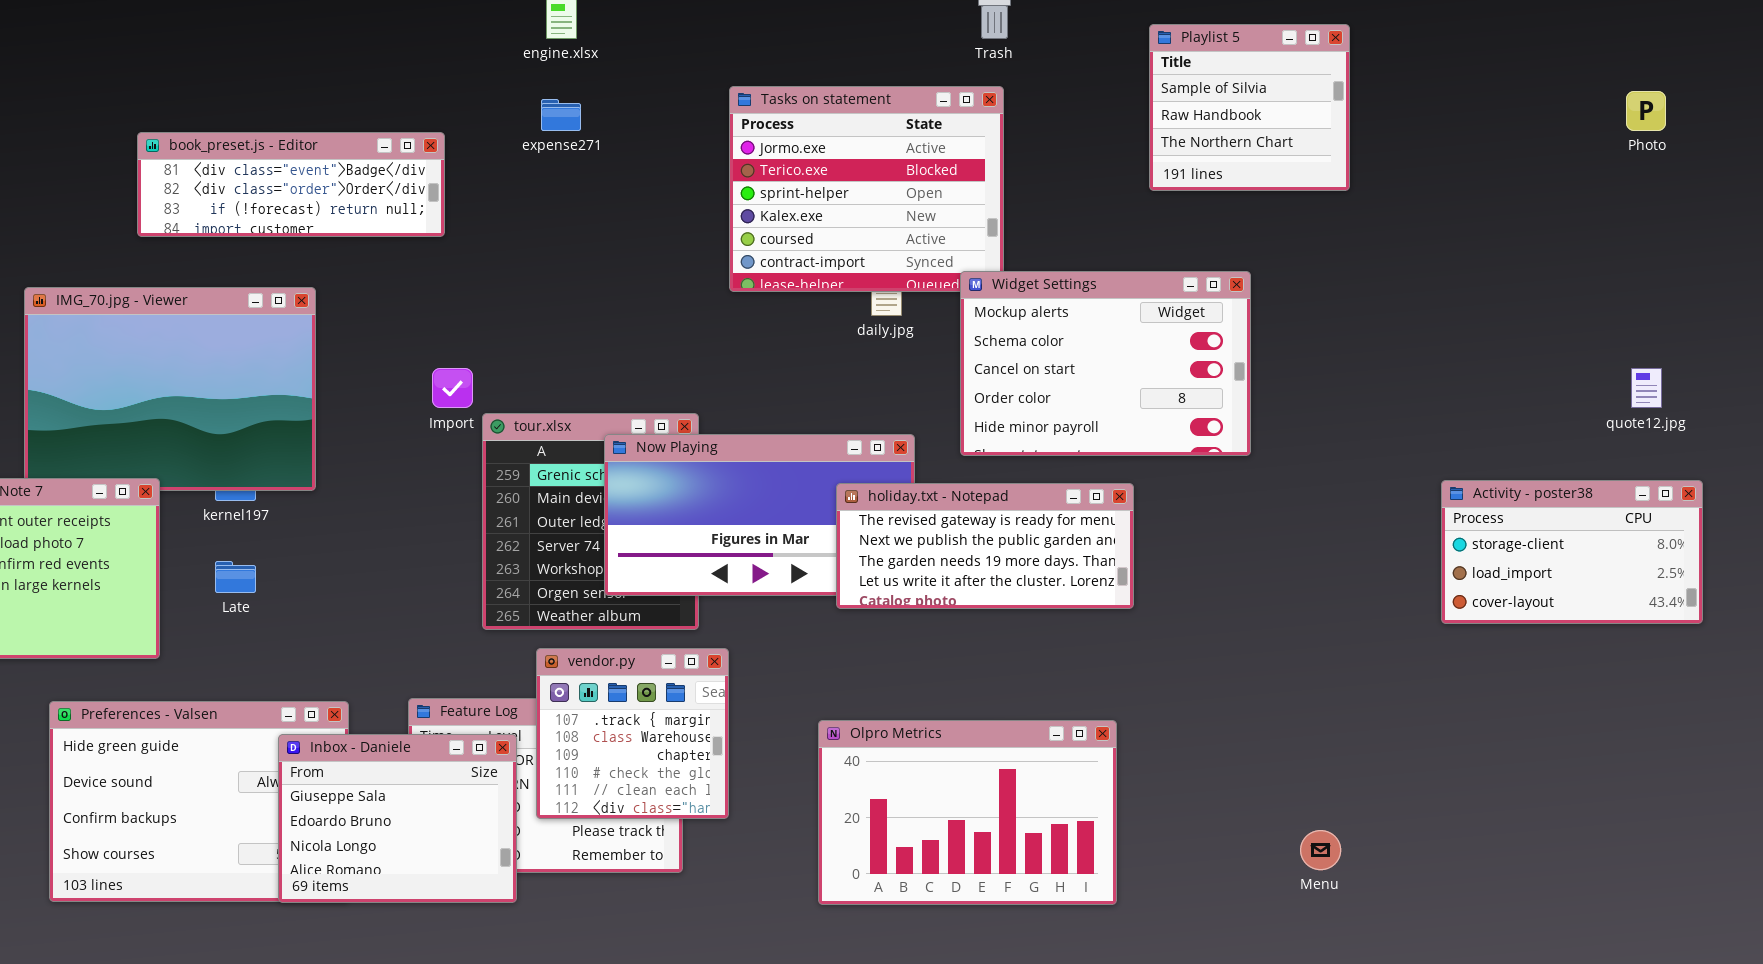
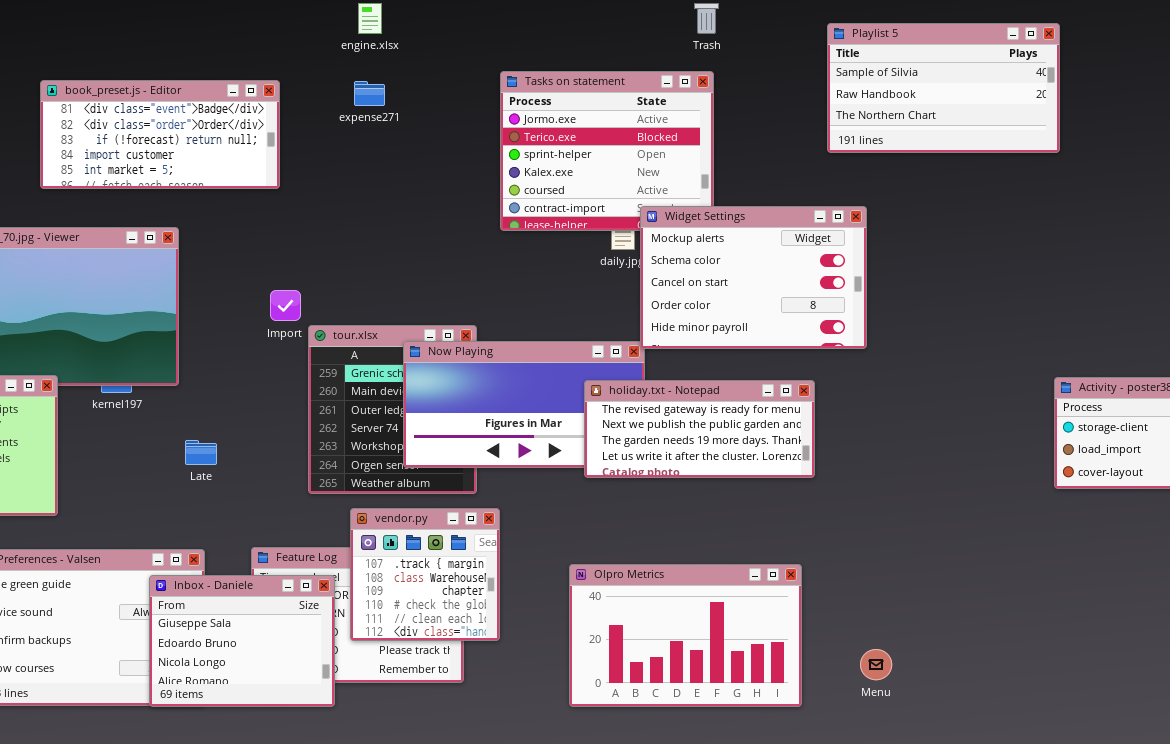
Playlist 5: [1149,24,1350,191] -> [827,23,1060,153], resized
book_preset.js - Editor: [137,132,445,237] -> [40,80,280,189], resized
Widget Settings: [960,271,1251,456] -> [640,206,867,349], moved
Late: [215,561,256,593] -> [185,440,217,465], moved
Menu: [1300,830,1341,870] -> [860,649,892,680], moved

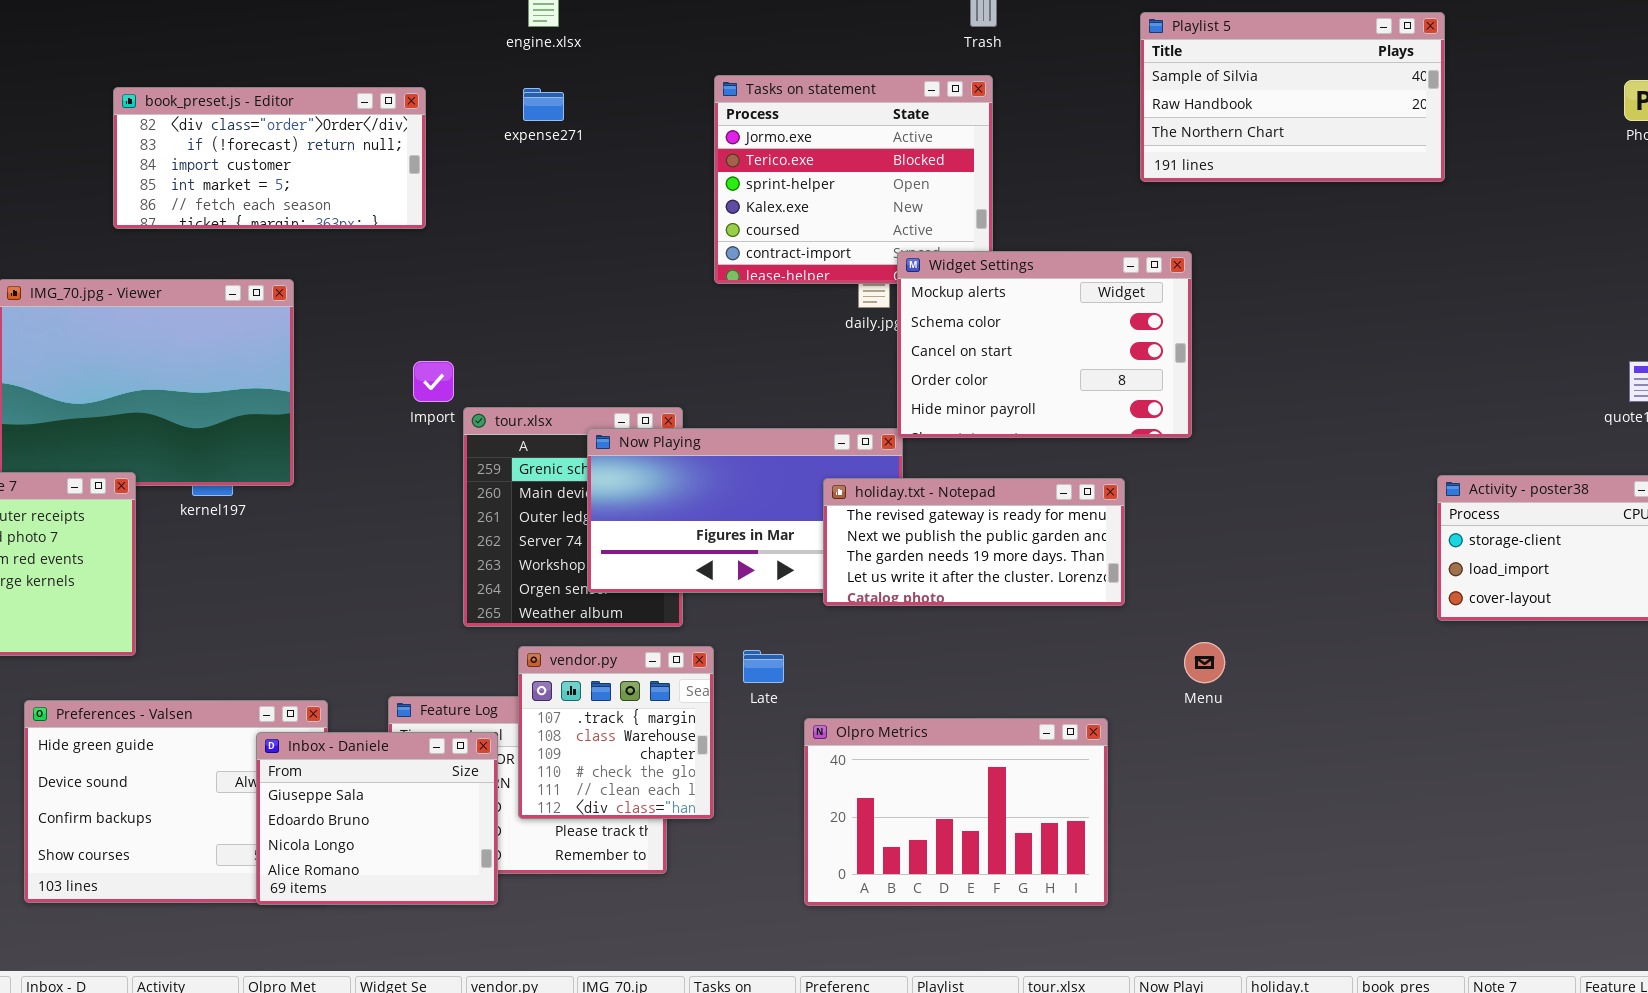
book_preset.js - Editor: [40,80,280,189] -> [113,87,426,229], scrolled down 1 row
Late: [185,440,217,465] -> [743,650,784,683], moved
Menu: [860,649,892,680] -> [1184,642,1225,683], moved

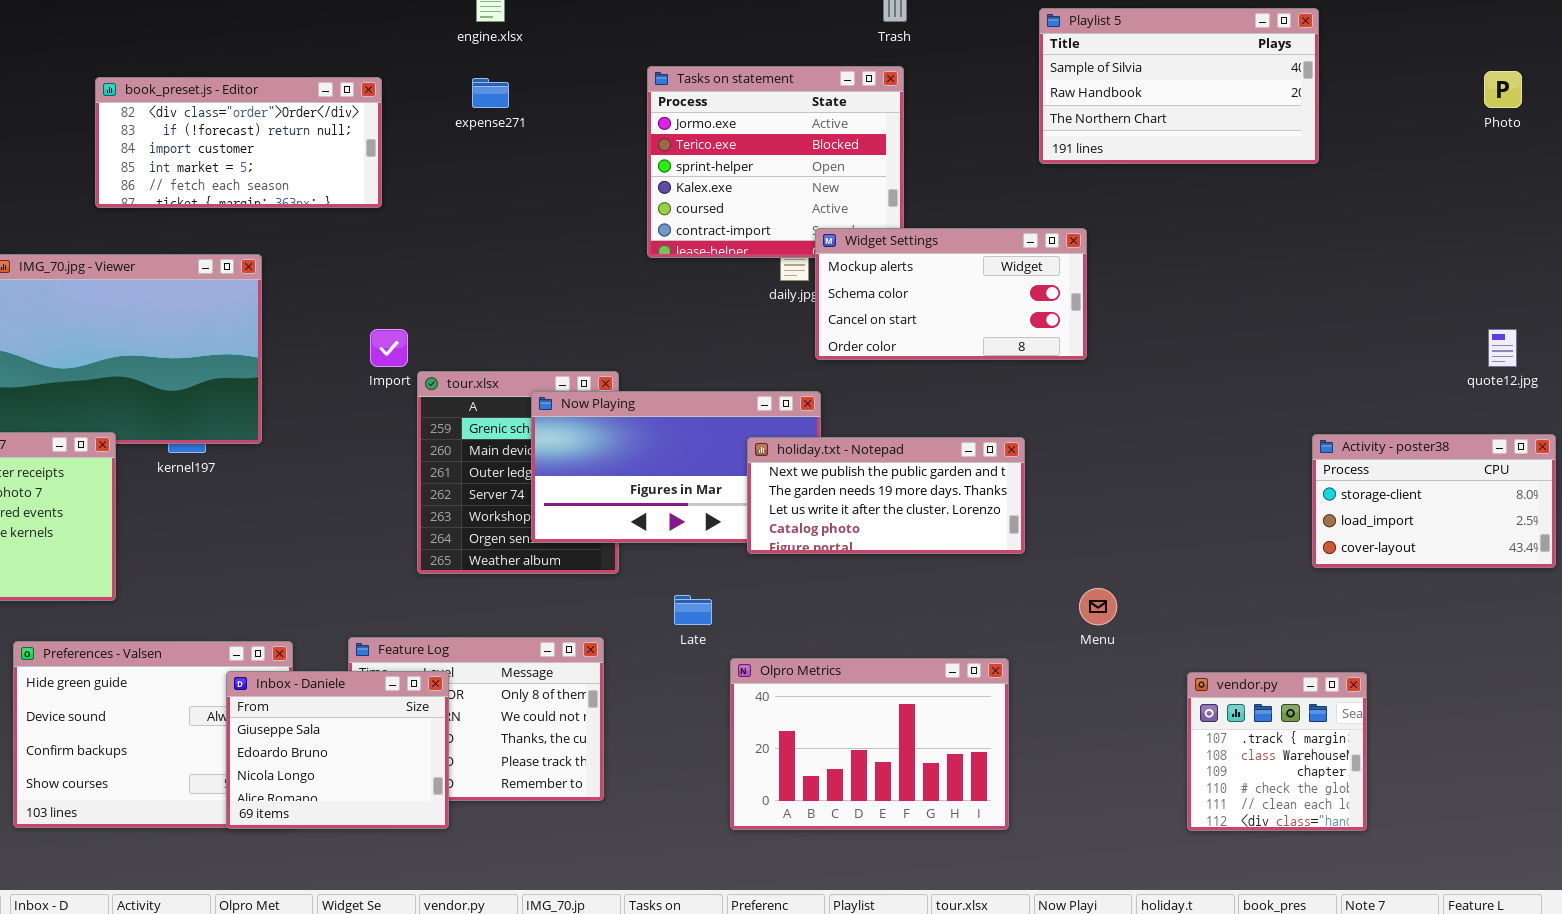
Widget Settings: [897,251,1192,438] -> [815,228,1087,360], resized
holiday.txt - Notepad: [823,478,1125,606] -> [747,437,1025,554], scrolled down 1 row
vendor.py: [518,646,714,819] -> [1187,672,1367,831], moved

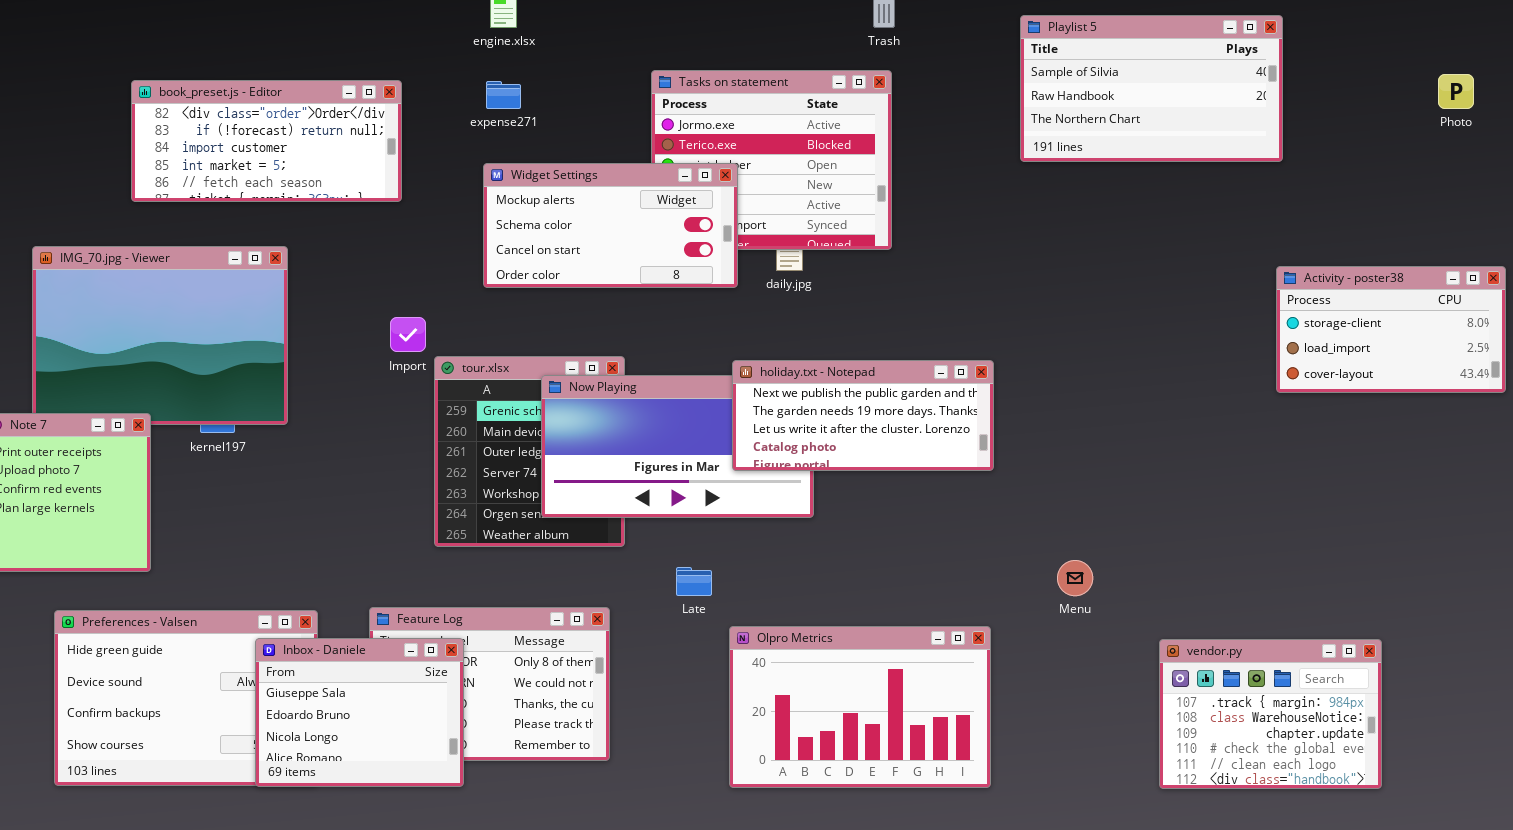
Widget Settings: [815,228,1087,360] -> [483,163,738,288], moved
Activity - poster38: [1312,434,1556,568] -> [1276,266,1506,393], moved
holiday.txt - Notepad: [747,437,1025,554] -> [732,360,994,471], moved
vendor.py: [1187,672,1367,831] -> [1159,639,1382,789], resized

